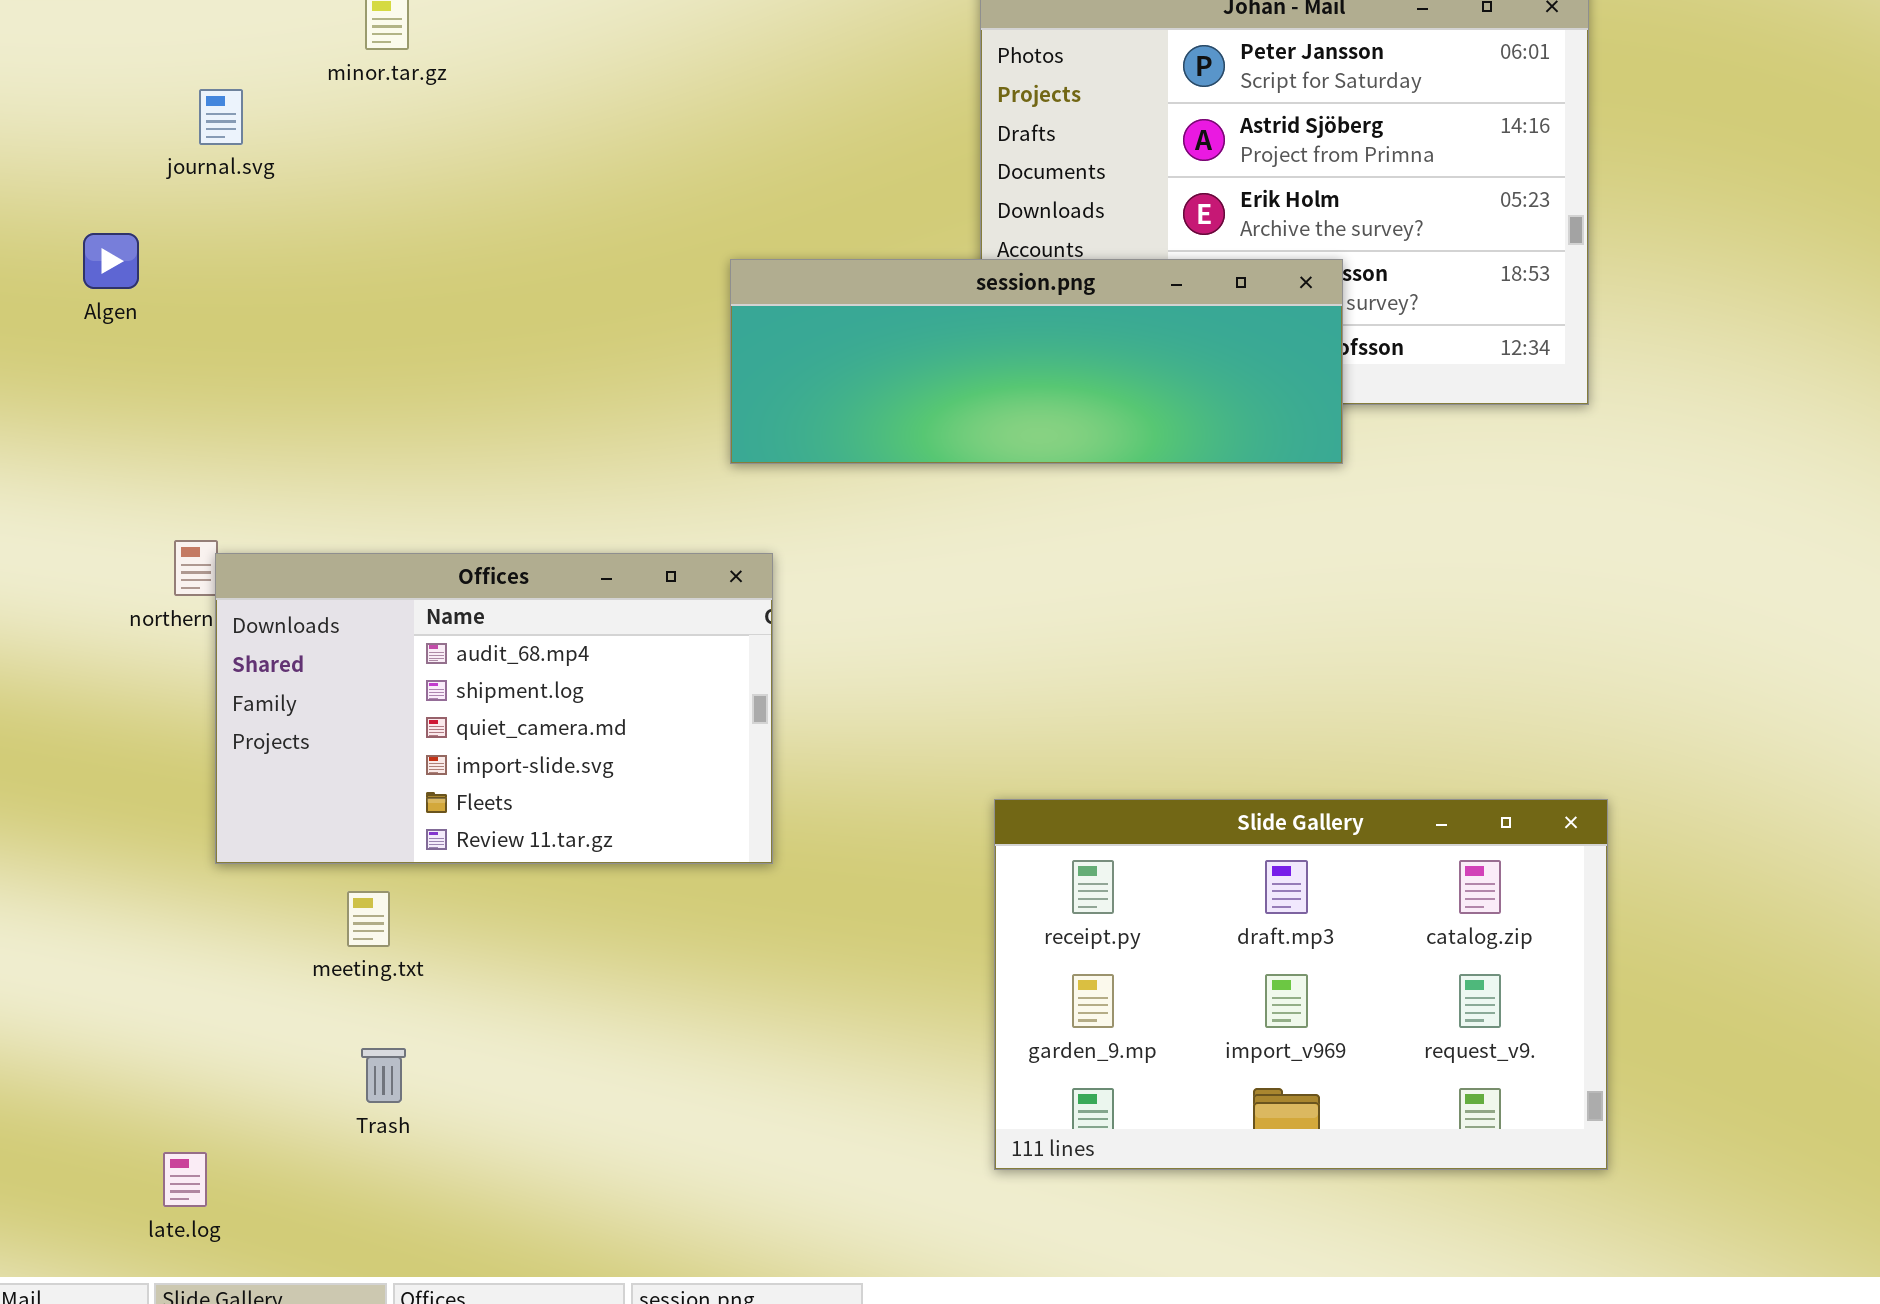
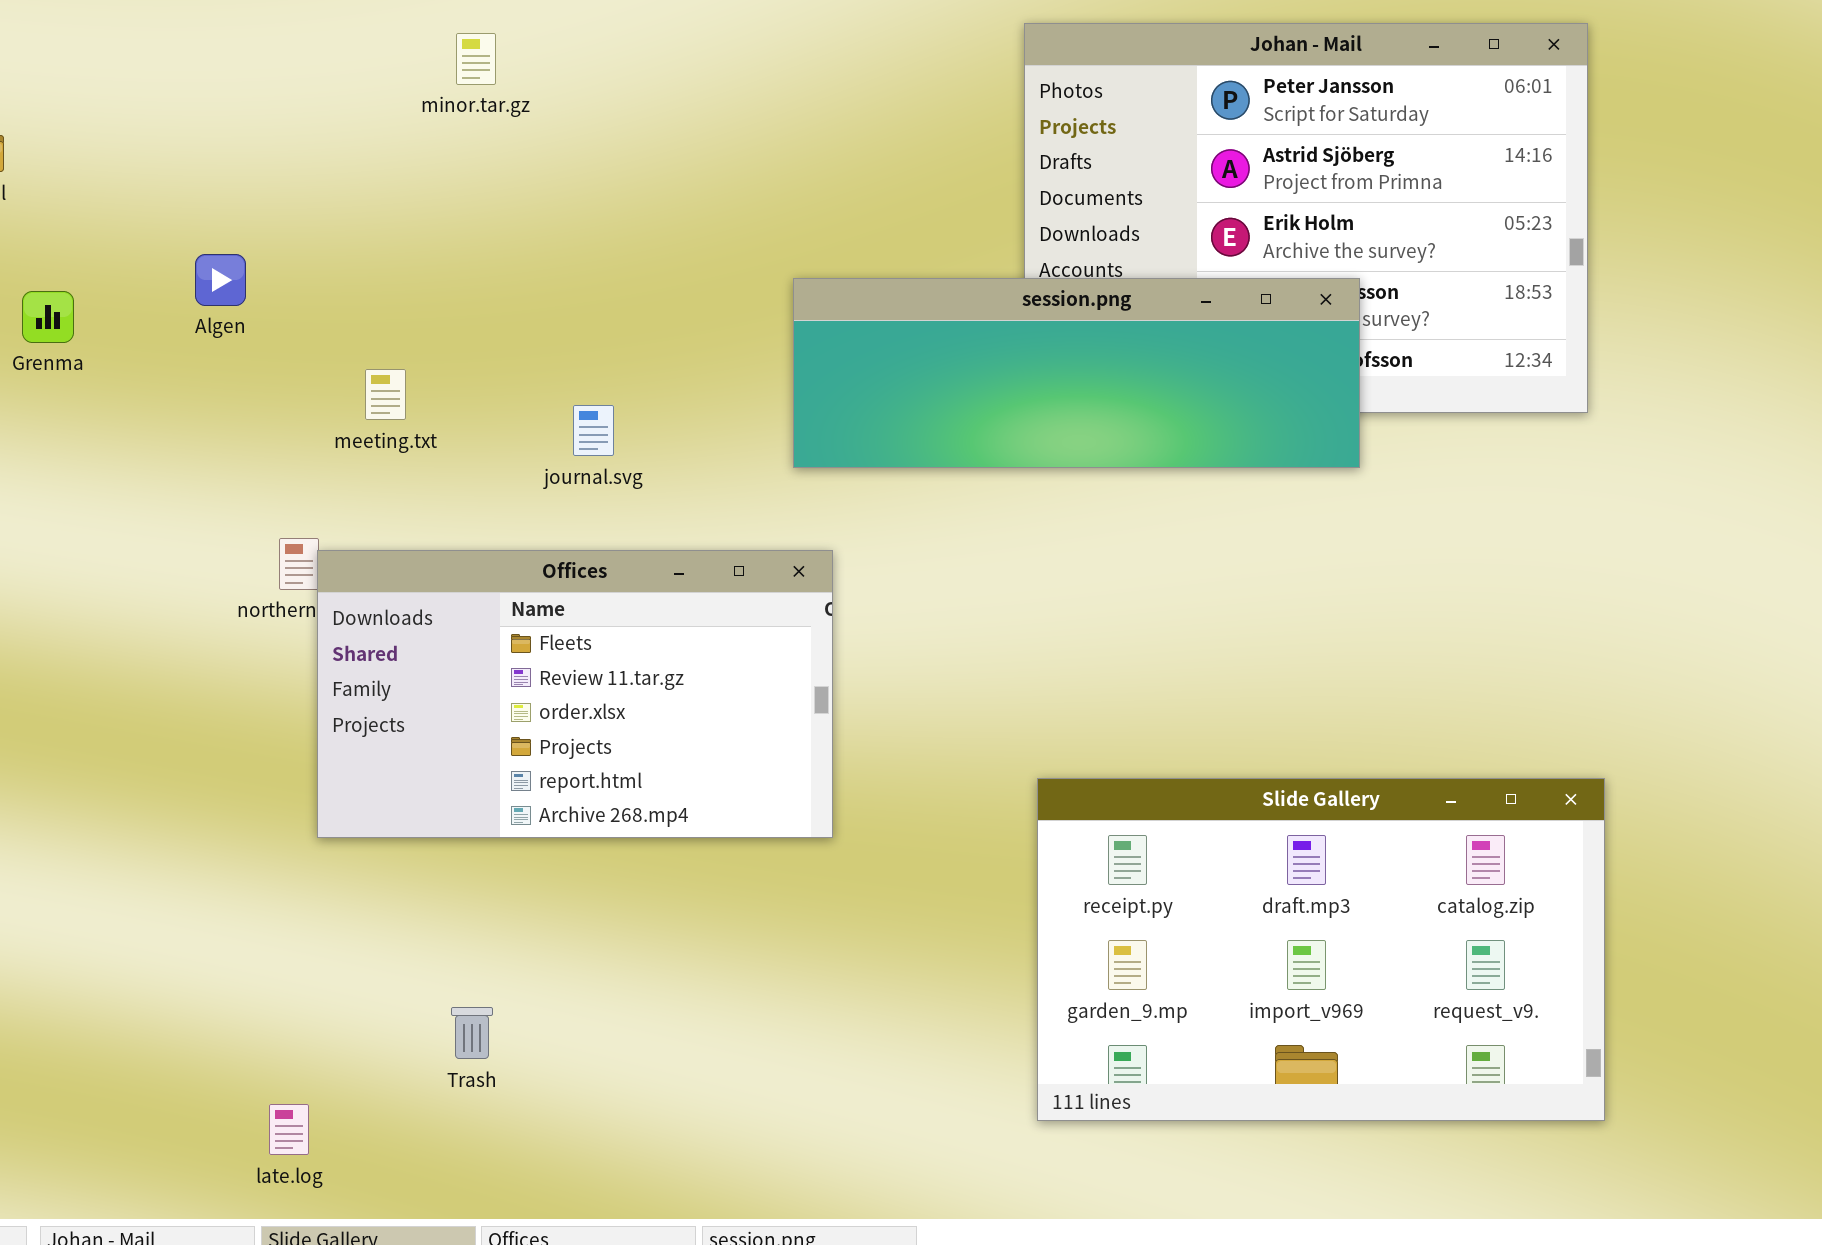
journal.svg: [199,89,243,145] -> [573,405,614,456], moved
Offices: [215,553,773,864] -> [317,550,833,838], scrolled down 4 rows
meeting.txt: [347,891,390,947] -> [365,369,406,420], moved

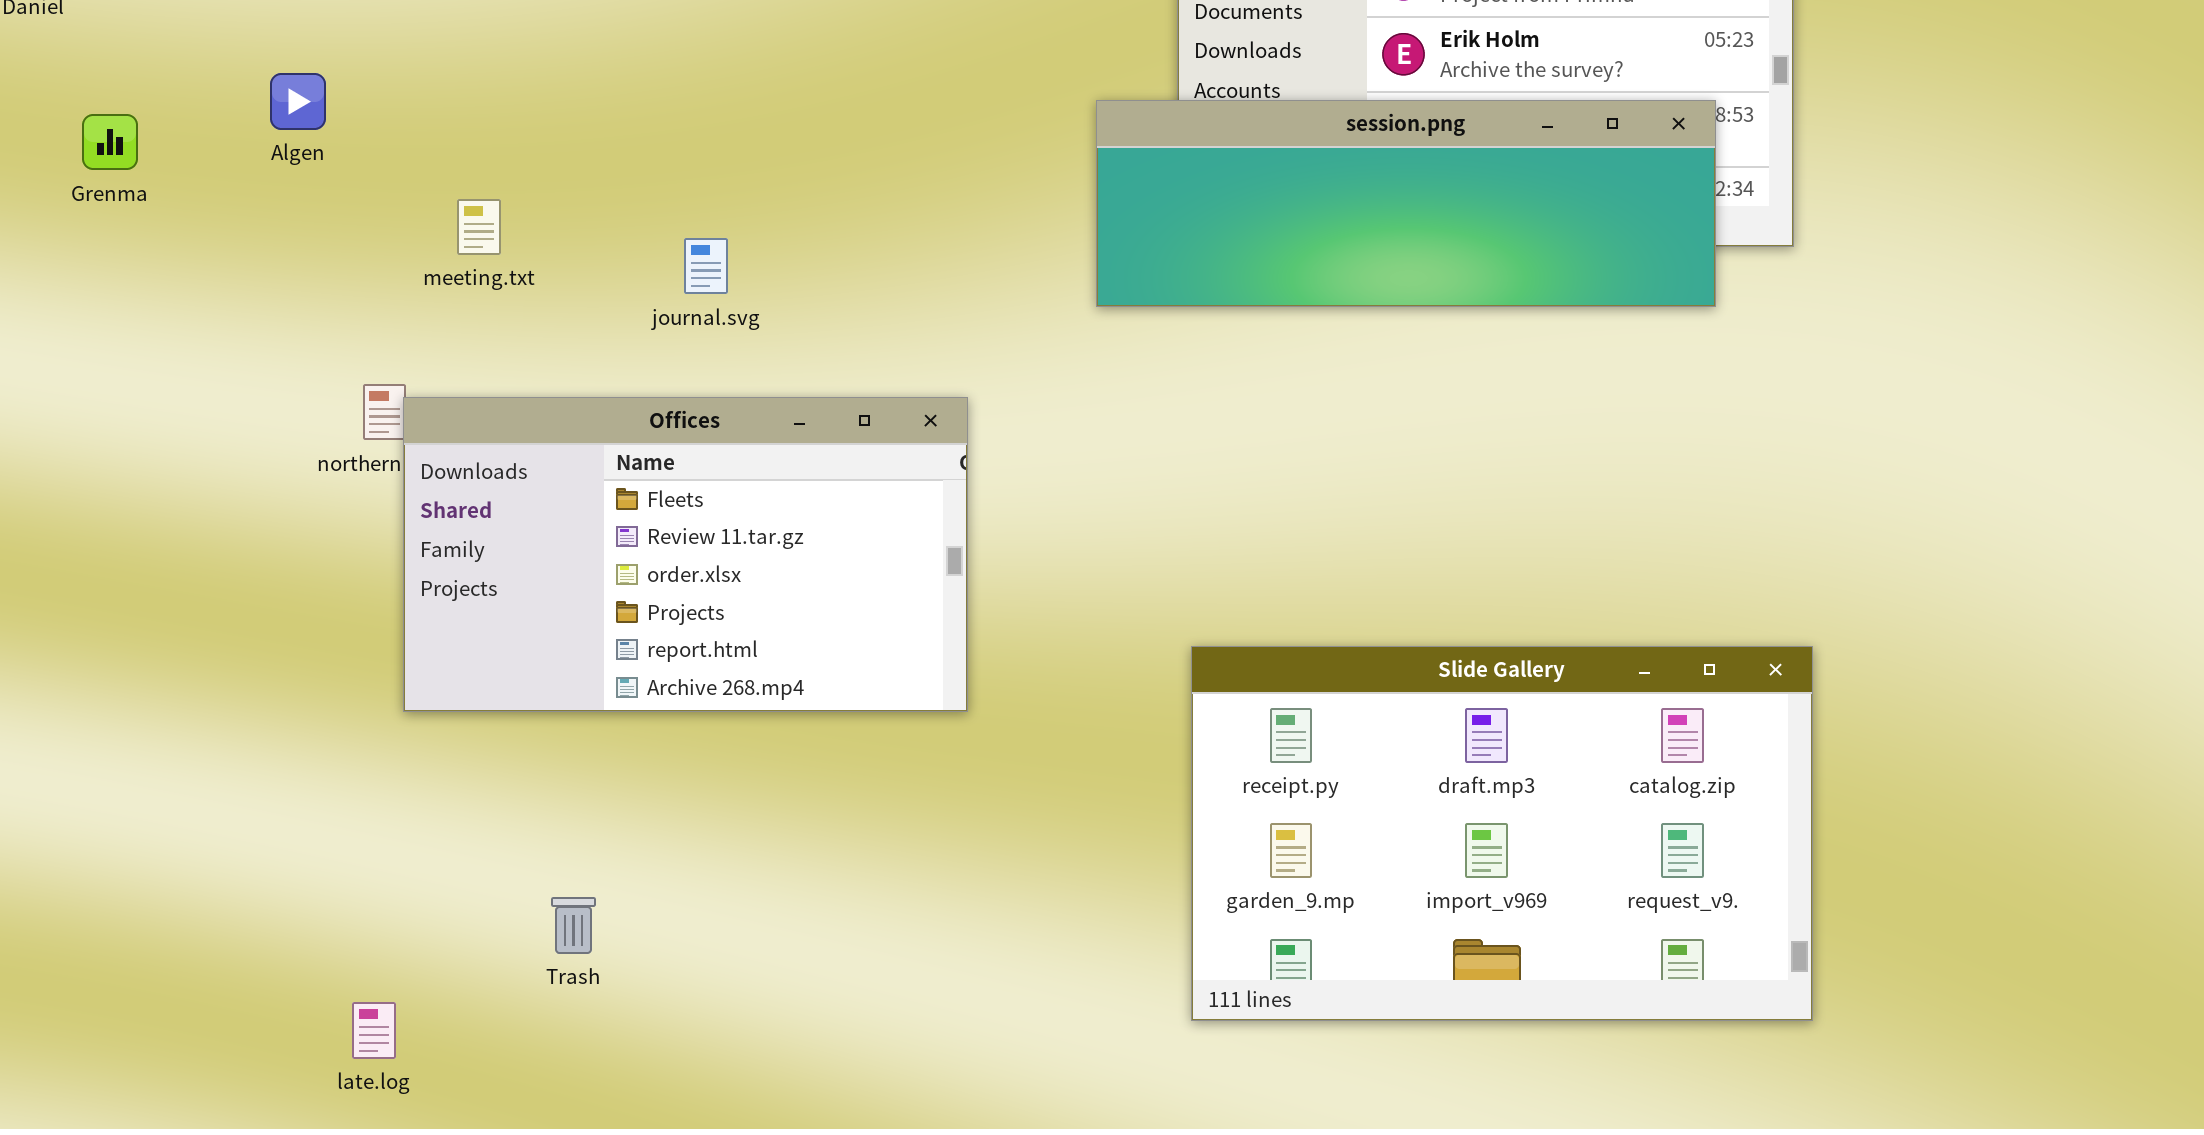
session.png: [793,278,1360,468] -> [1096,100,1716,307], moved

